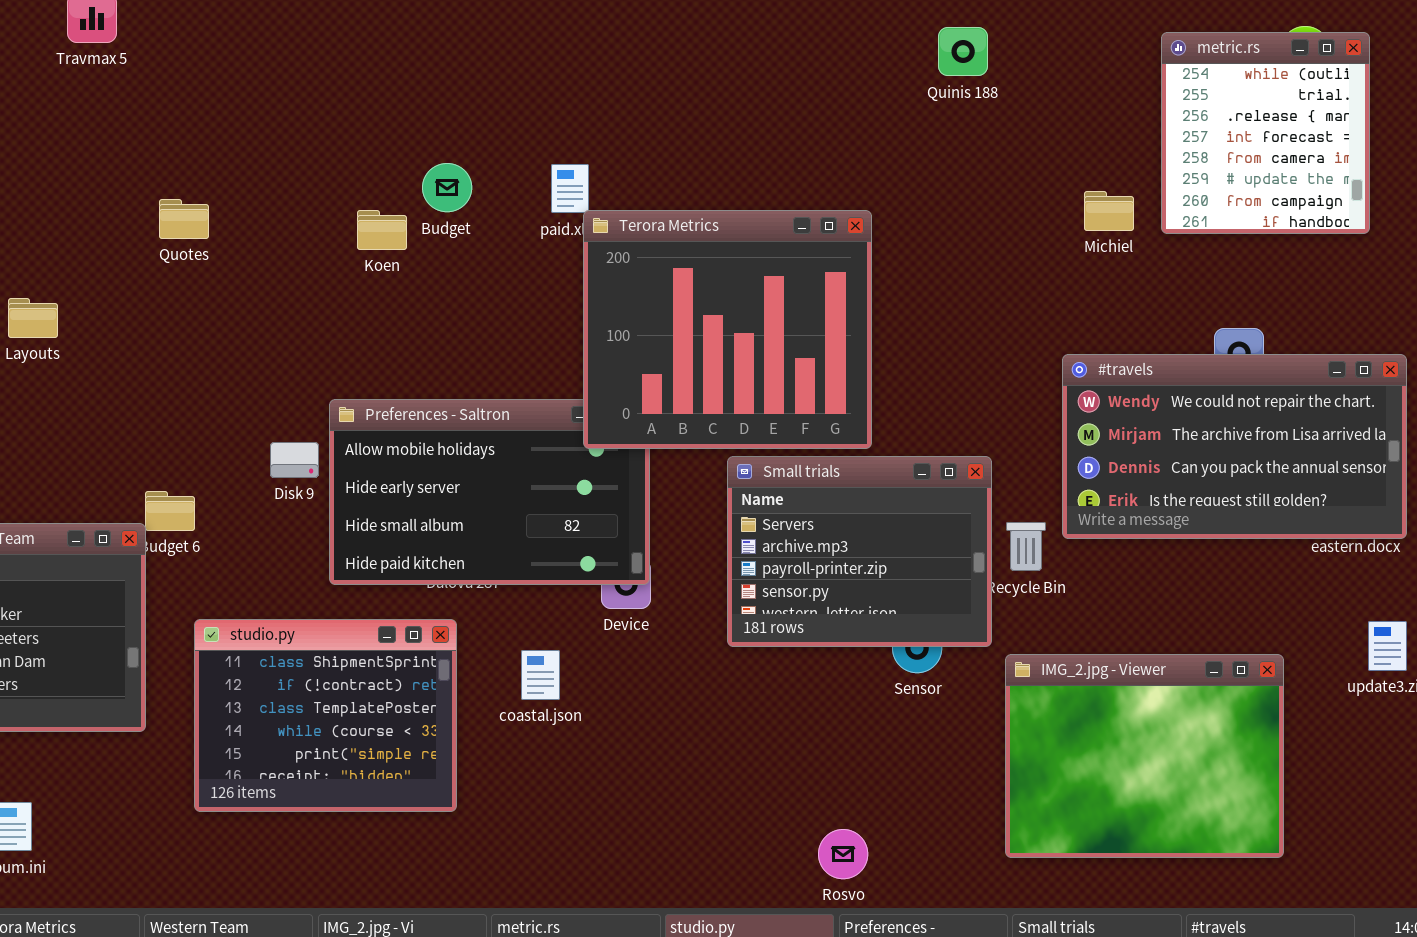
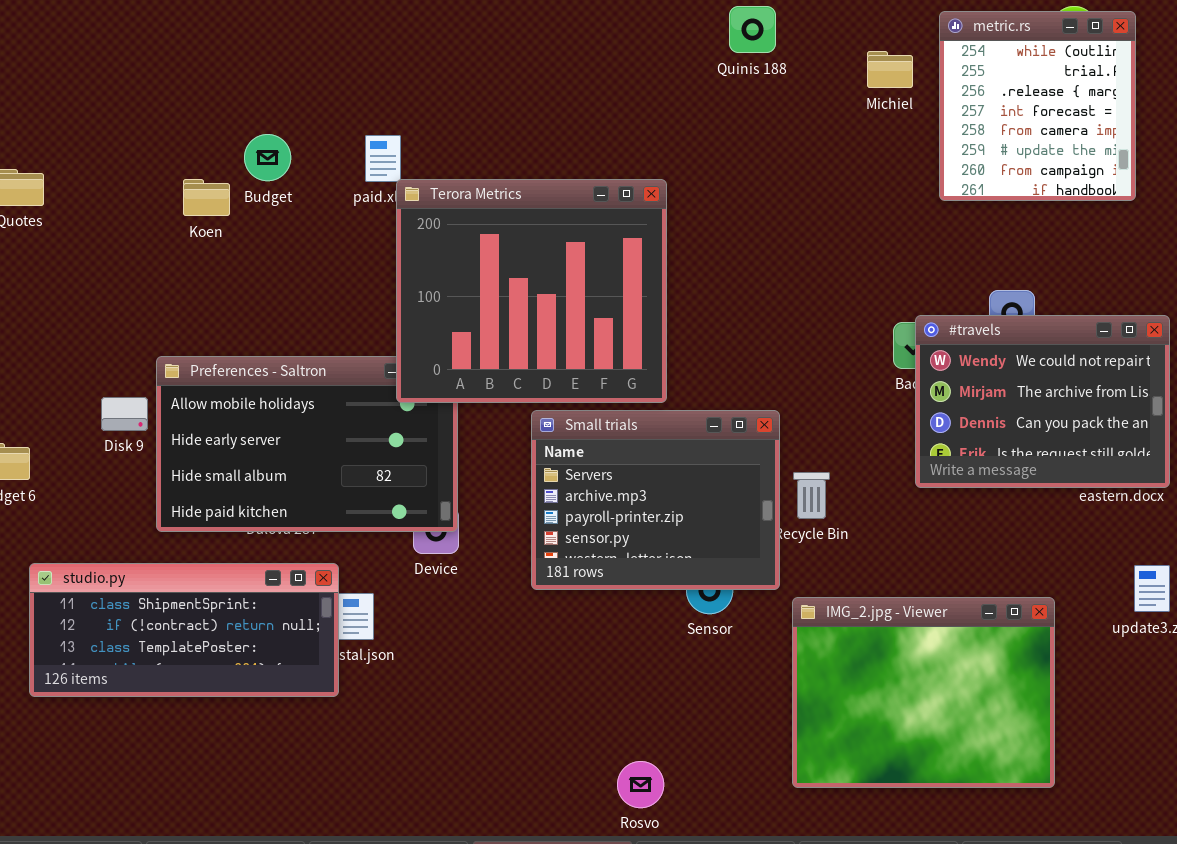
Michiel: [1084,191,1134,231] -> [867,51,913,88], moved
#travels: [1062,354,1407,539] -> [915,315,1170,488], resized
studio.py: [194,619,457,812] -> [29,563,339,697], resized

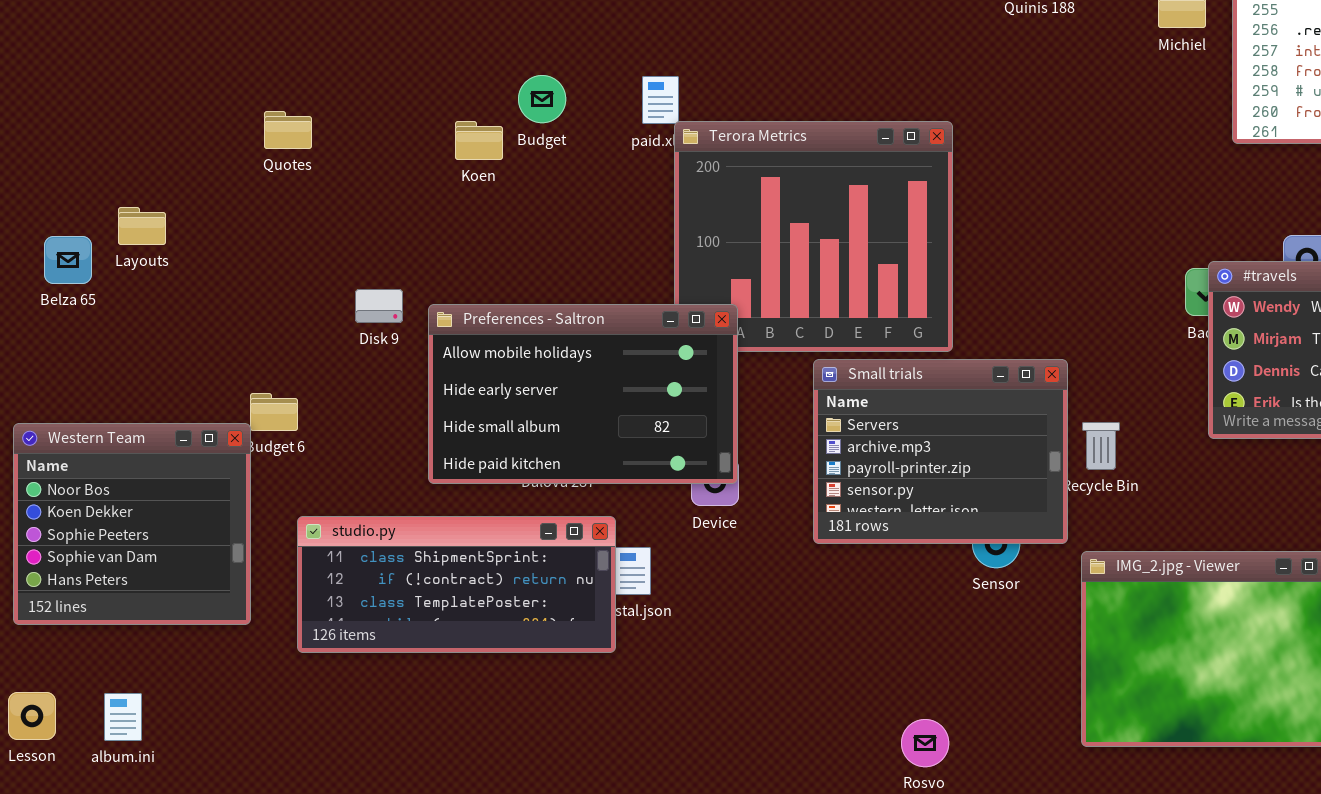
Preferences - Saltron: [156,356,458,532] -> [428,304,738,484], raised
Disk 9: [101,397,148,431] -> [355,289,403,323], moved

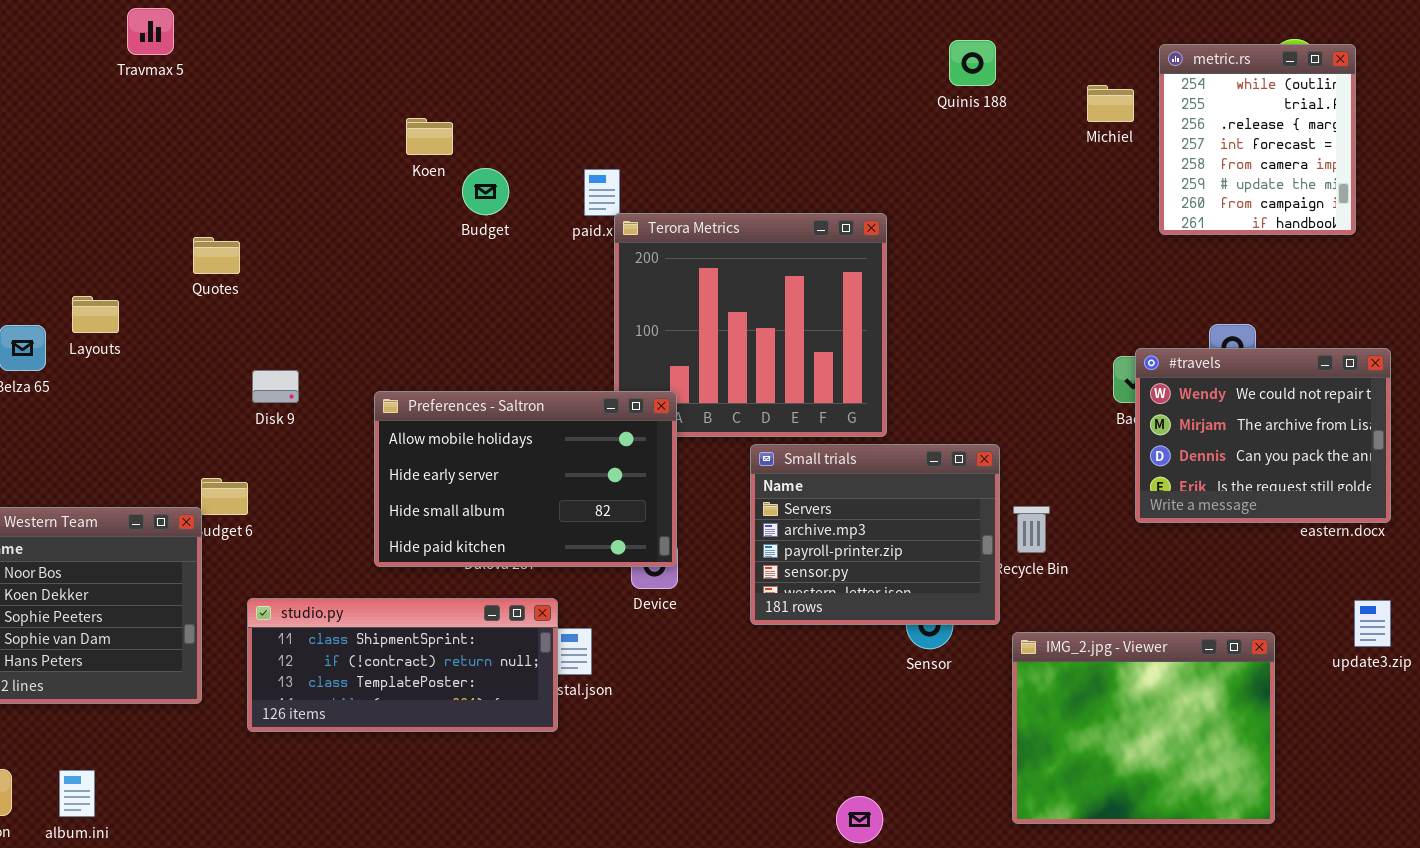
Quotes: [264,111,312,149] -> [193,237,240,274], moved
Koen: [455,121,503,160] -> [406,118,453,155], moved
Disk 9: [355,289,403,323] -> [252,370,299,403], moved

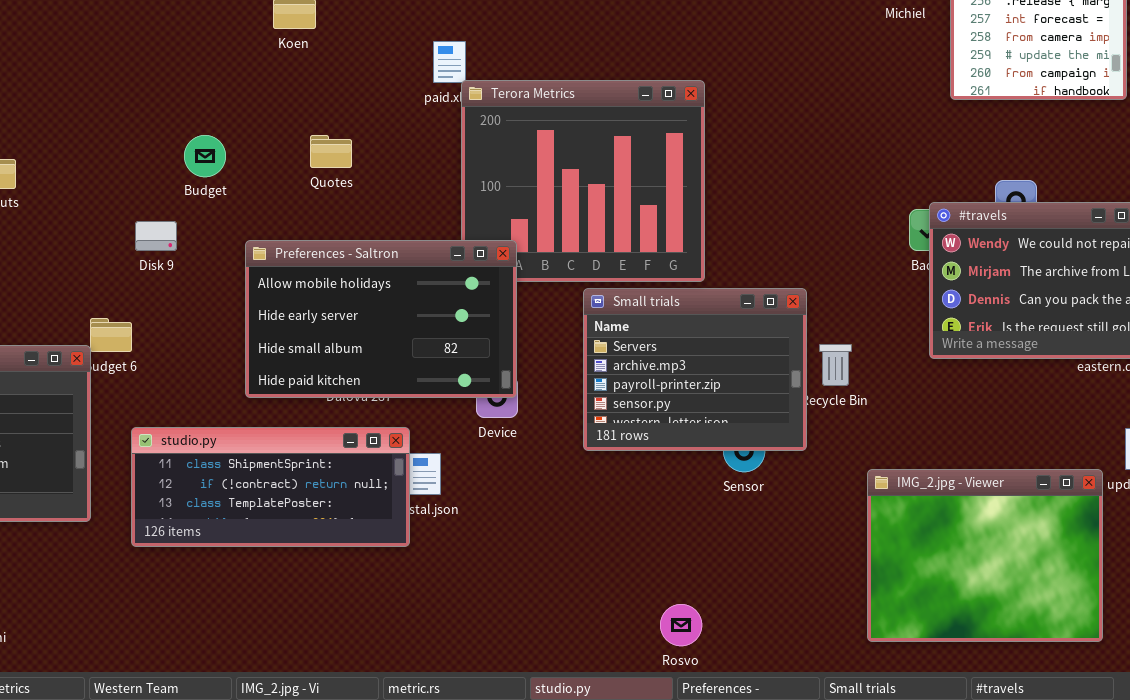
Budget: [462,168,509,215] -> [184,135,226,177], moved
Quotes: [193,237,240,274] -> [310,135,352,168], moved
IMG_2.jpg - Viewer: [1012,632,1275,824] -> [867,469,1103,642], moved

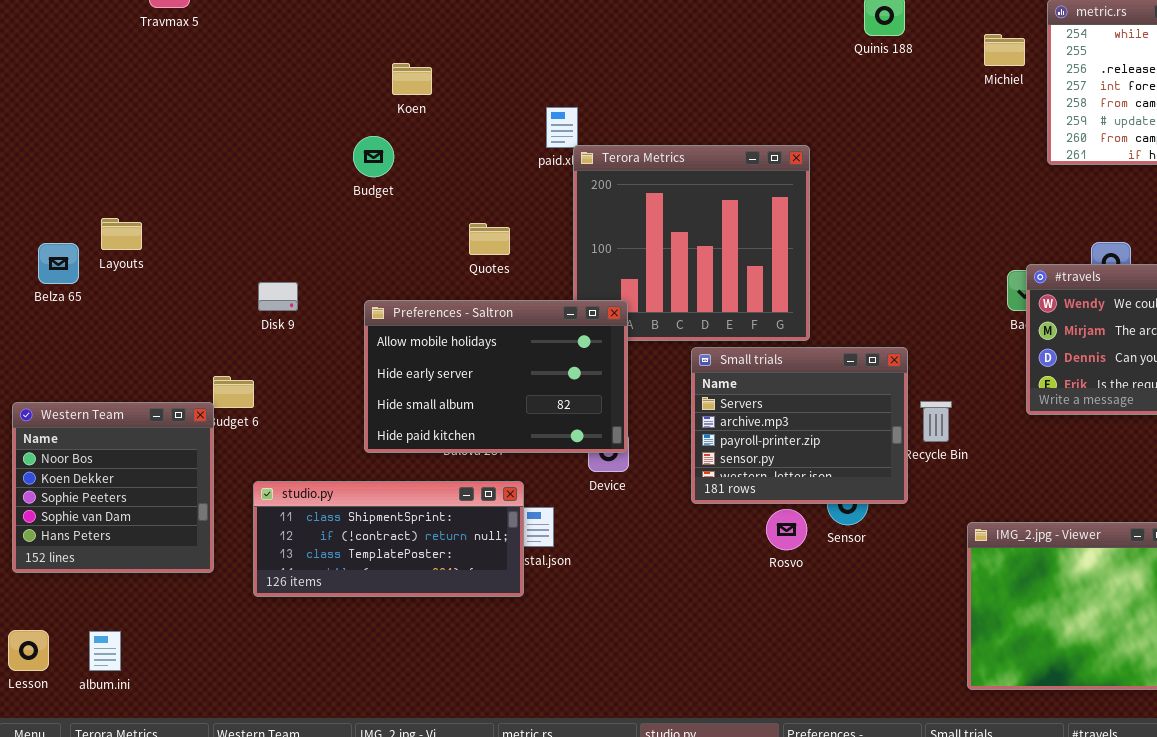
Budget: [184,135,226,177] -> [353,136,394,177], moved
Quotes: [310,135,352,168] -> [469,223,510,255], moved
Rosvo: [660,604,702,646] -> [766,509,807,550], moved

